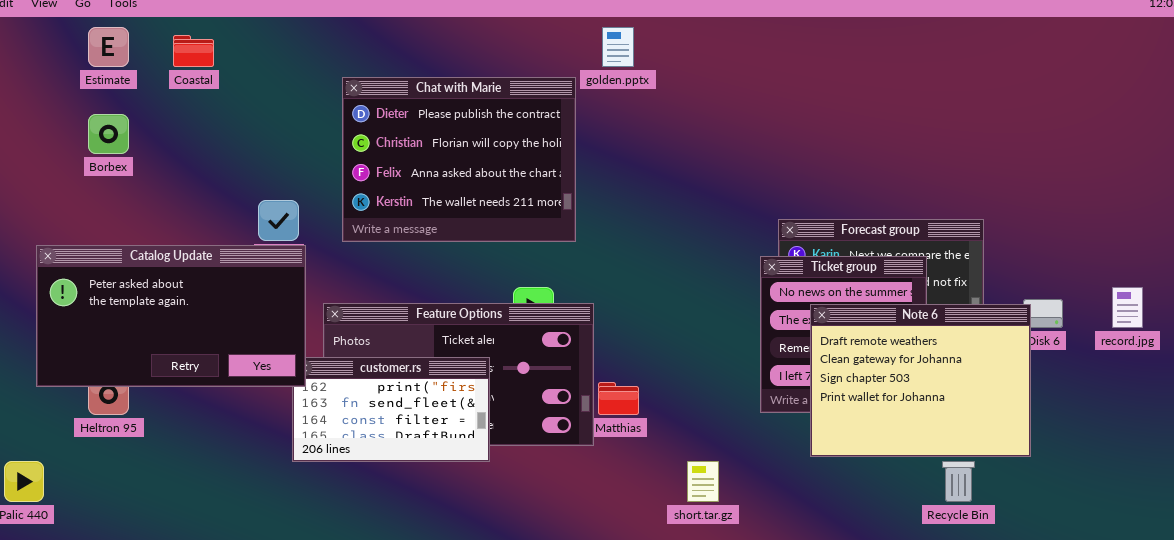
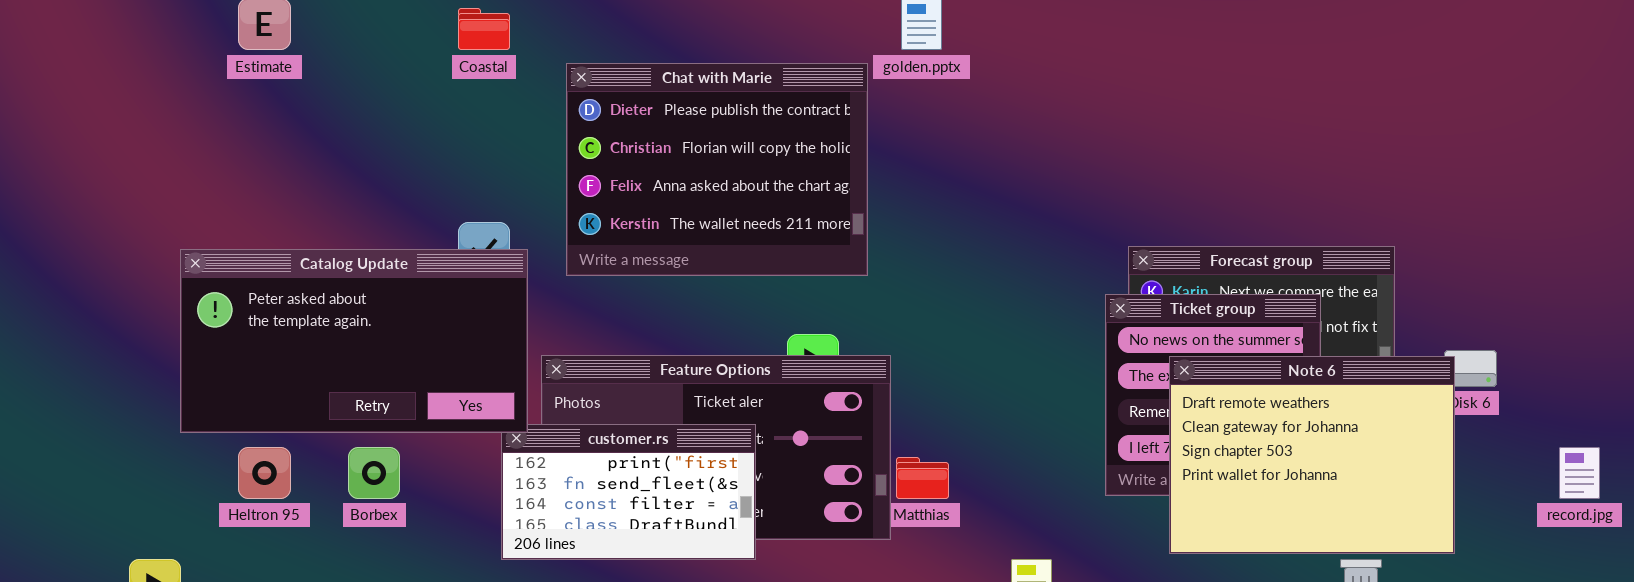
Coastal: [173,35,214,67] -> [458,8,510,50], moved
Borbex: [88,114,129,154] -> [348,447,400,499], moved
Catalog Update: [36,245,306,387] -> [180,249,528,433], moved
record.jpg: [1112,287,1143,328] -> [1559,447,1600,499], moved

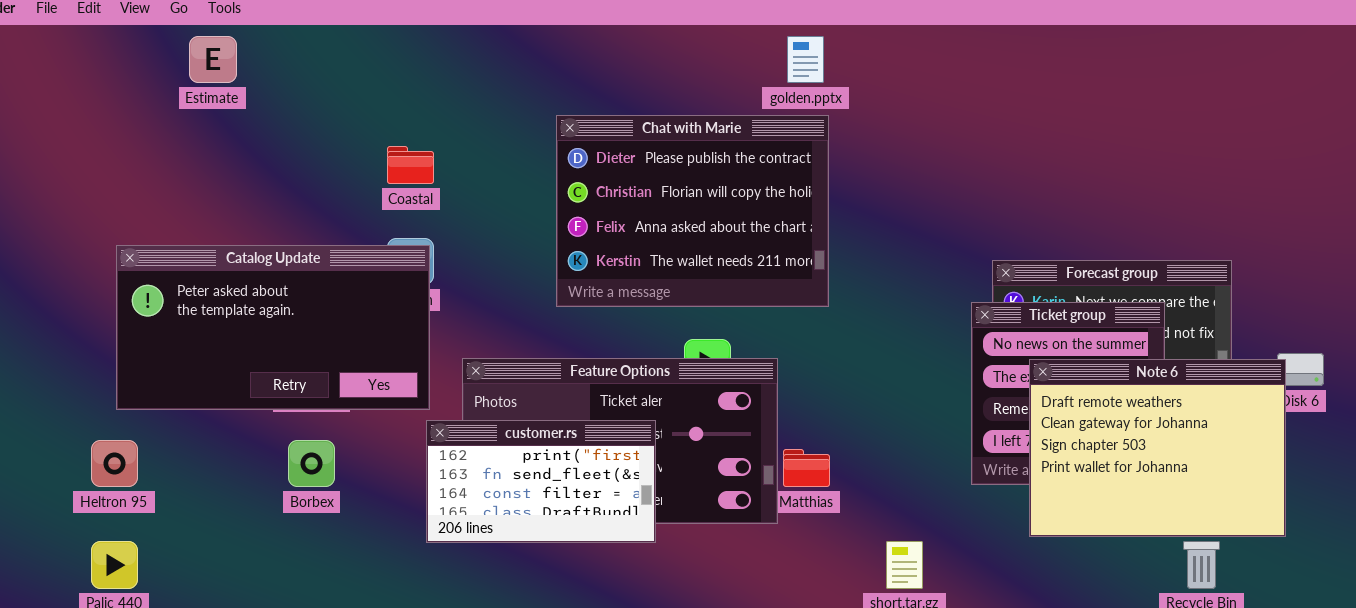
Coastal: [458,8,510,50] -> [387,146,434,184], moved
Chat with Marie: [566,63,868,276] -> [556,115,829,307], moved
Catalog Update: [180,249,528,433] -> [116,245,430,410], moved
Heltron 95: [238,447,291,499] -> [91,440,138,487], moved

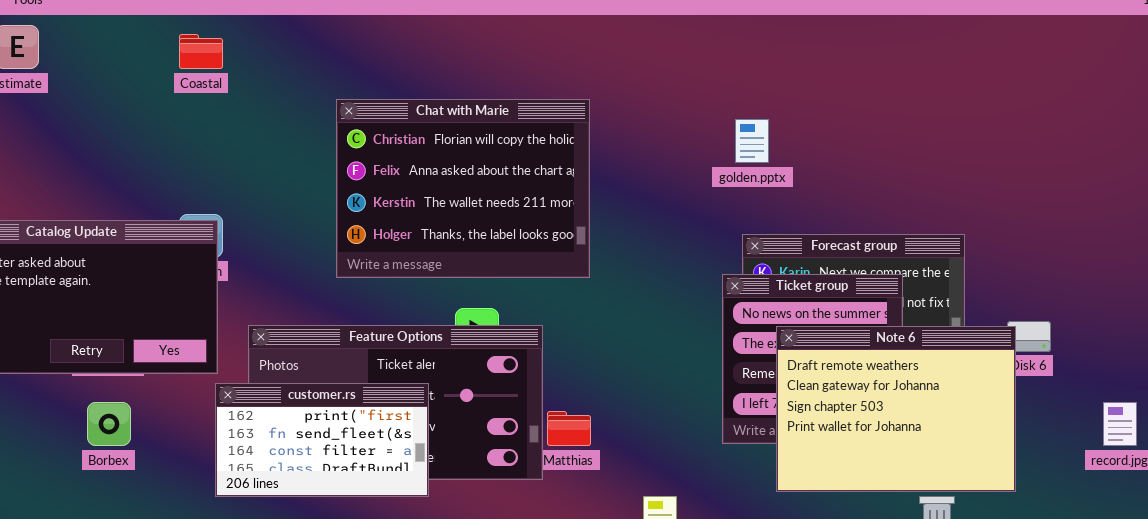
golden.pptx: [787,36,824,83] -> [735,119,769,163], moved
Chat with Marie: [556,115,829,307] -> [336,99,590,278], scrolled down 1 row
Coastal: [387,146,434,184] -> [179,34,223,69], moved

